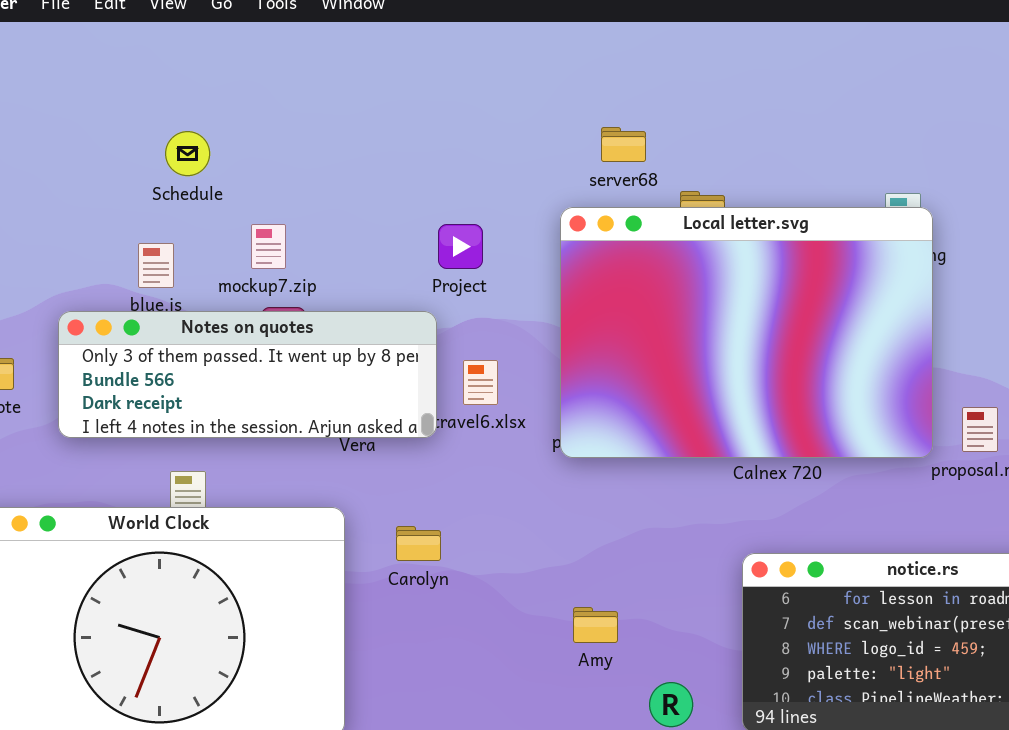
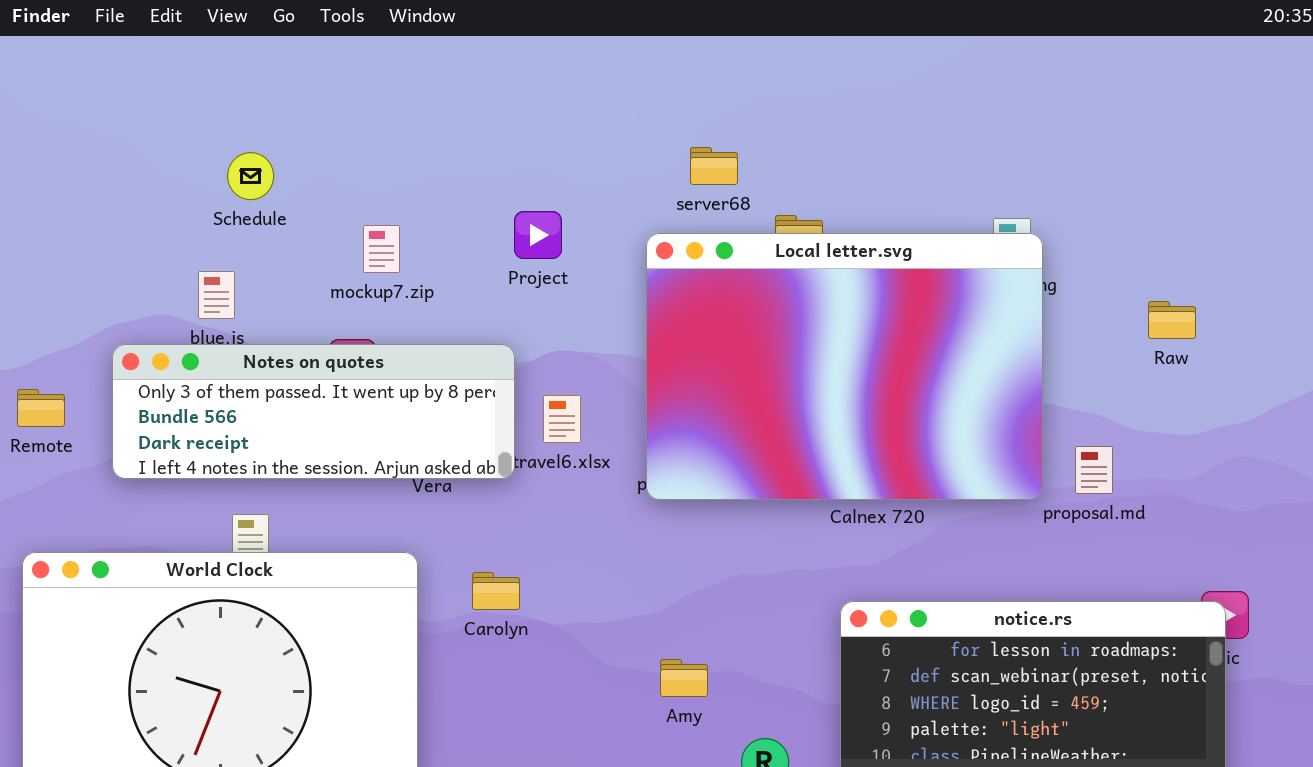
mockup7.zip: [251,224,286,269] -> [363,225,400,273], moved
Project: [438,224,483,269] -> [514,211,562,259], moved

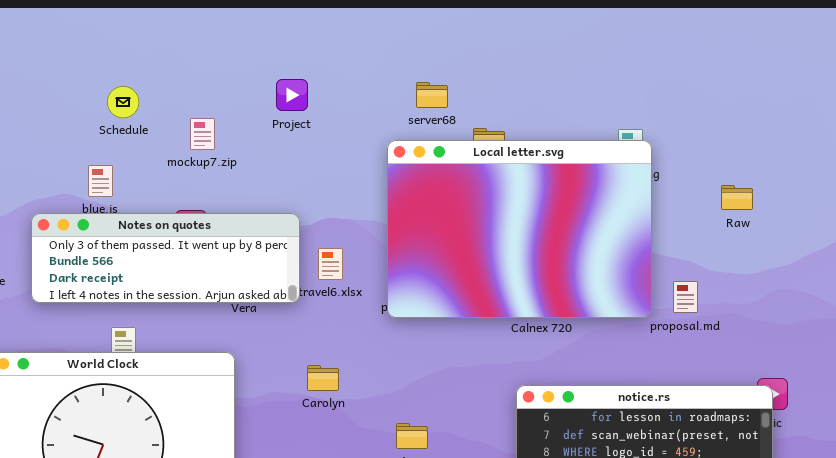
Project: [514,211,562,259] -> [276,79,308,111], moved
mockup7.zip: [363,225,400,273] -> [190,118,215,150], moved
Carolyn: [472,572,520,610] -> [307,365,339,391], moved

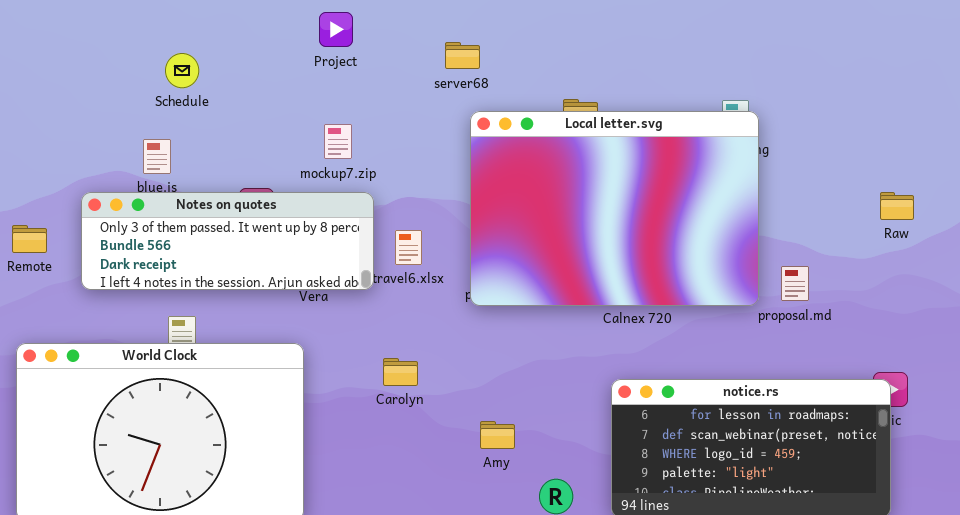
Project: [276,79,308,111] -> [319,12,353,47], moved
server68: [416,82,448,108] -> [445,42,480,69], moved
mockup7.zip: [190,118,215,150] -> [324,124,352,159], moved
Raw: [721,185,753,210] -> [880,192,914,220], moved

